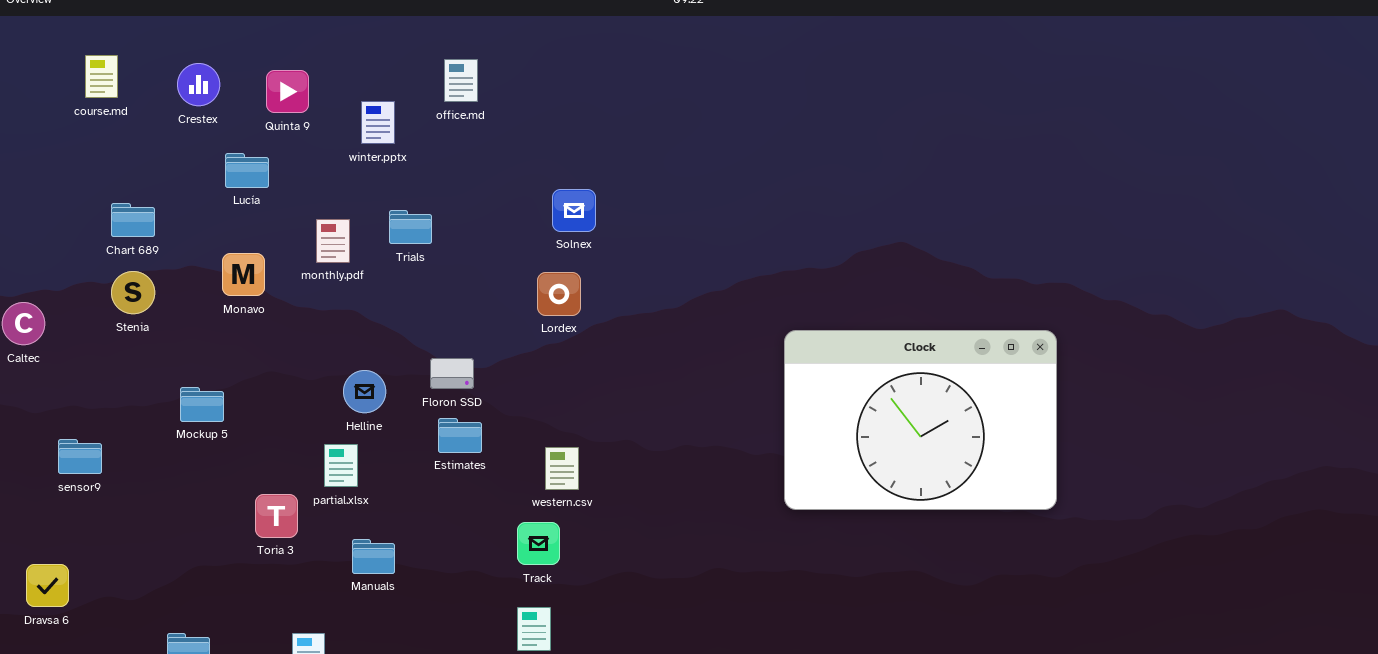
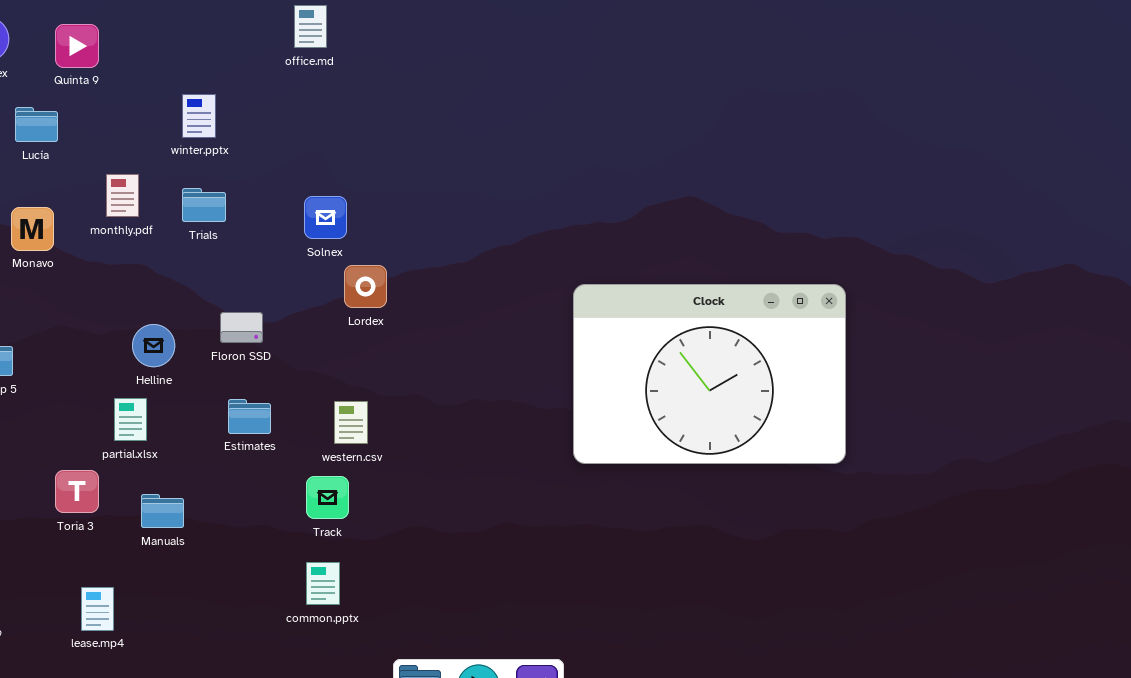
office.md: [444,59,478,102] -> [294,5,327,48], moved
winter.pptx: [361,101,395,144] -> [182,94,216,138], moved
Solnex: [552,189,596,232] -> [304,196,347,239], moved
Trials: [389,210,432,244] -> [182,188,226,222], moved
Lordex: [537,272,581,316] -> [344,265,387,308], moved
Estimates: [438,418,482,453] -> [228,399,271,434], moved
Toria 3: [255,494,298,538] -> [55,470,99,513], moved

